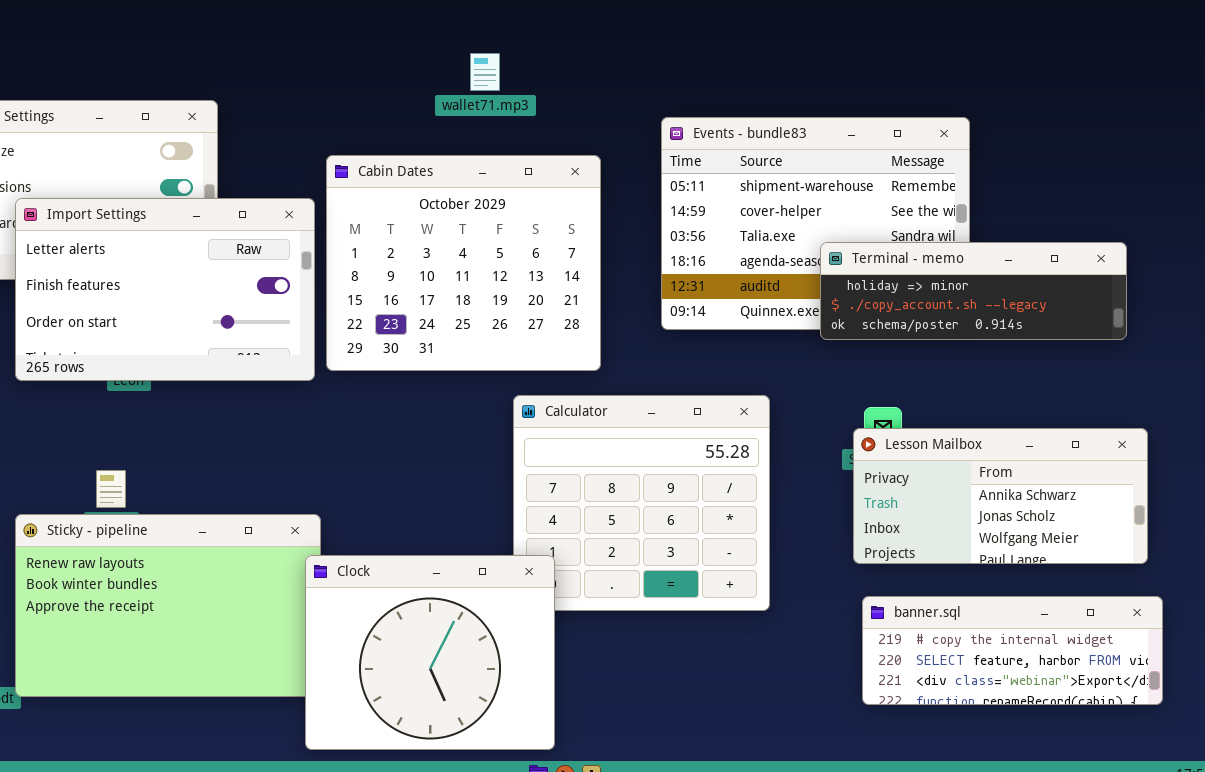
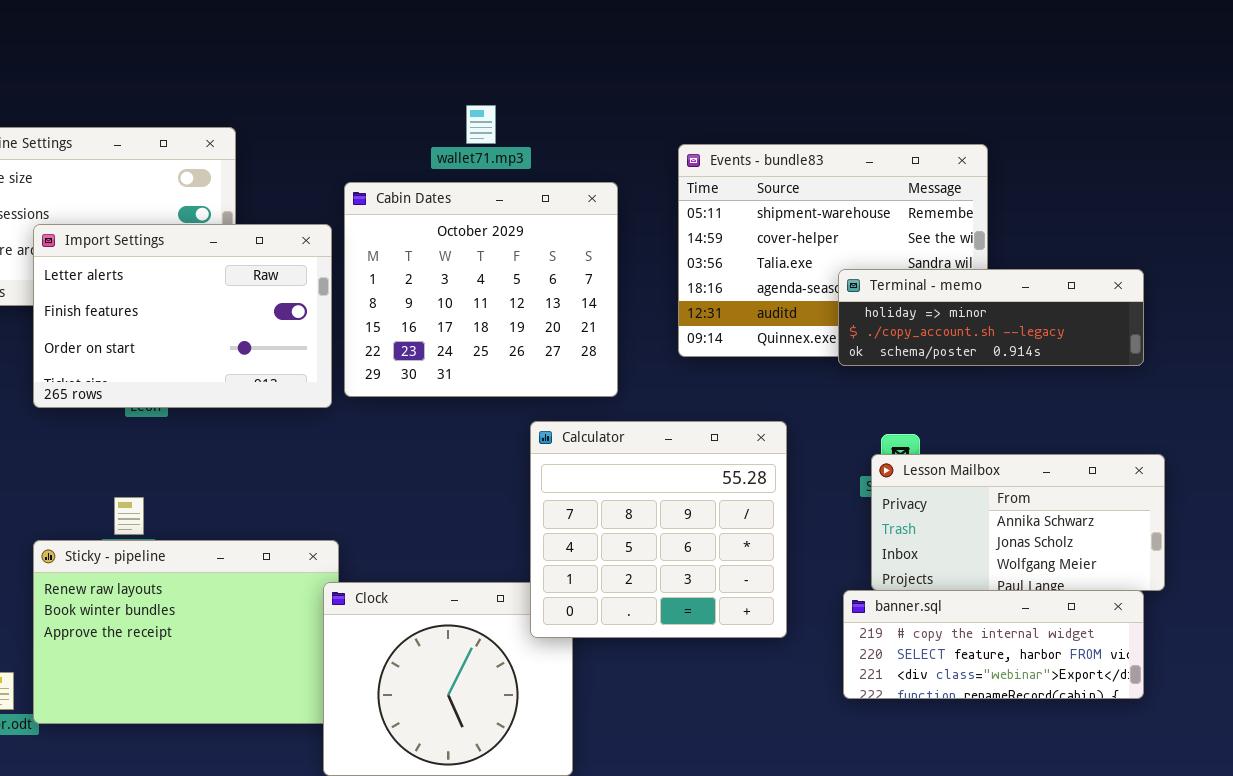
wallet71.mp3: [470,53,500,91] -> [466,105,496,144], moved
Calculator: [513,395,770,611] -> [530,421,787,638], raised
banner.sql: [862,596,1163,705] -> [843,590,1144,699], moved

